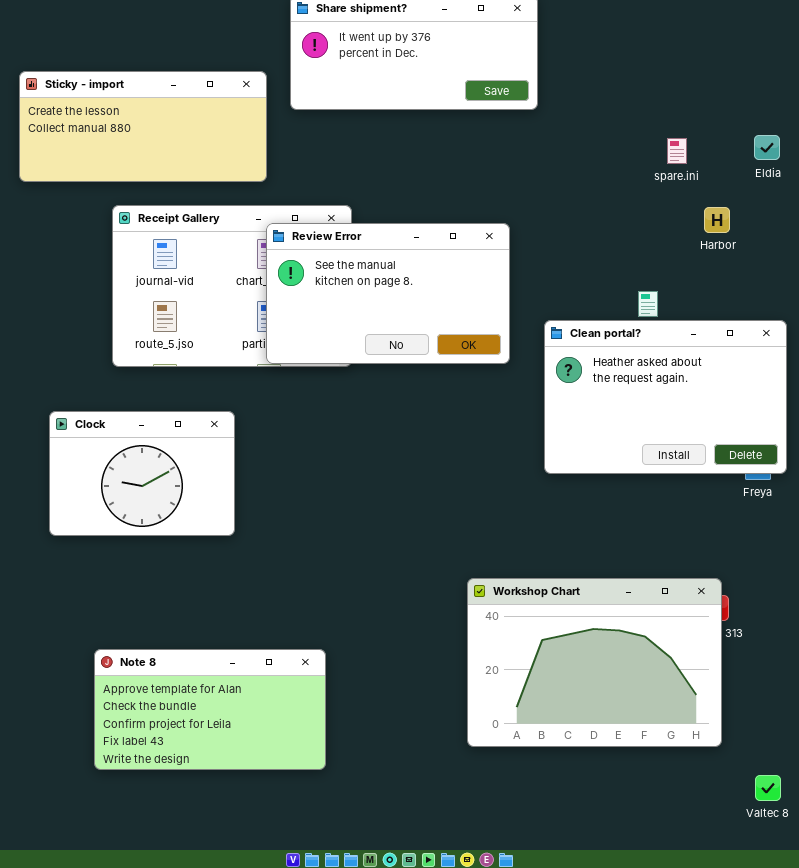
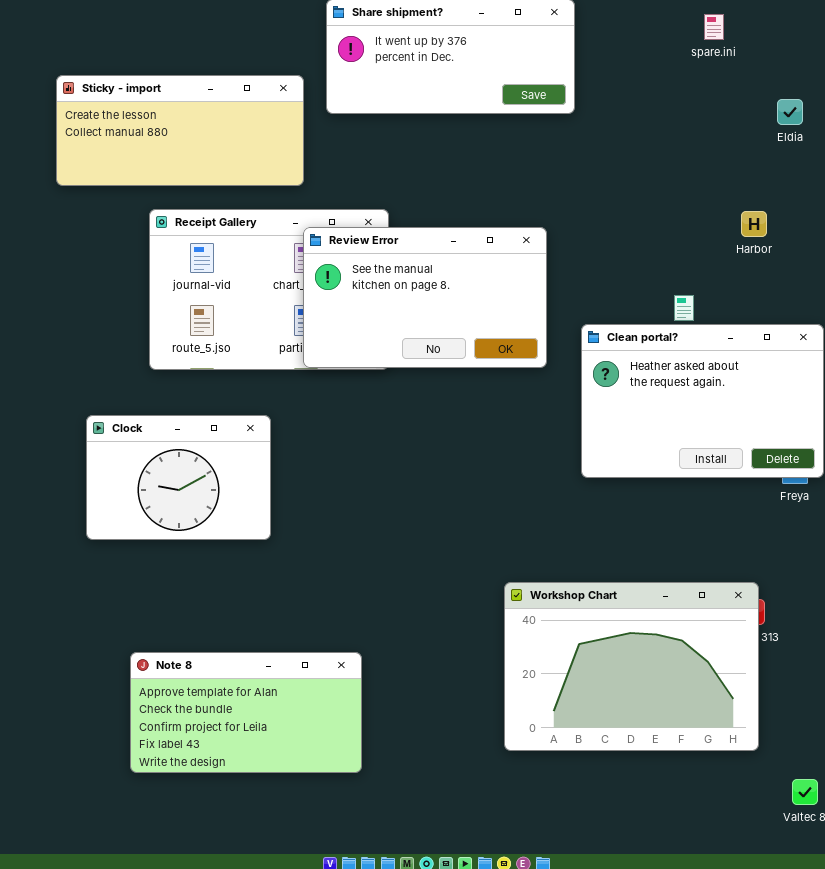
Eldia: [754,135,780,160] -> [777,99,803,125], moved
spare.ini: [667,138,687,164] -> [704,14,724,40], moved

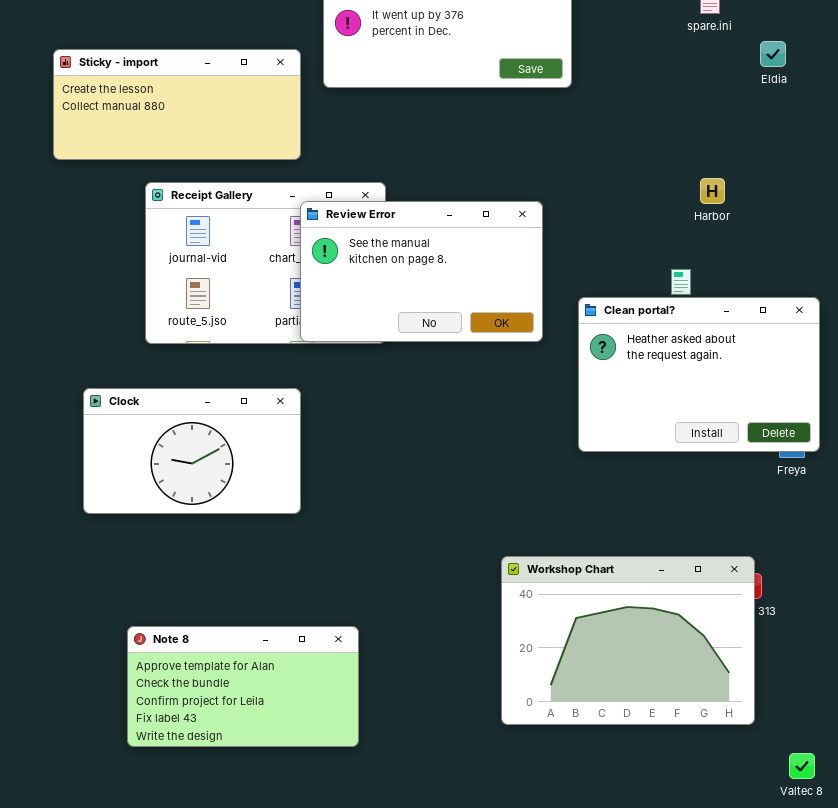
Eldia: [777,99,803,125] -> [760,41,786,67], moved
Harbor: [741,211,767,237] -> [700,178,725,204], moved
Clock: [86,415,271,540] -> [83,388,301,514], resized

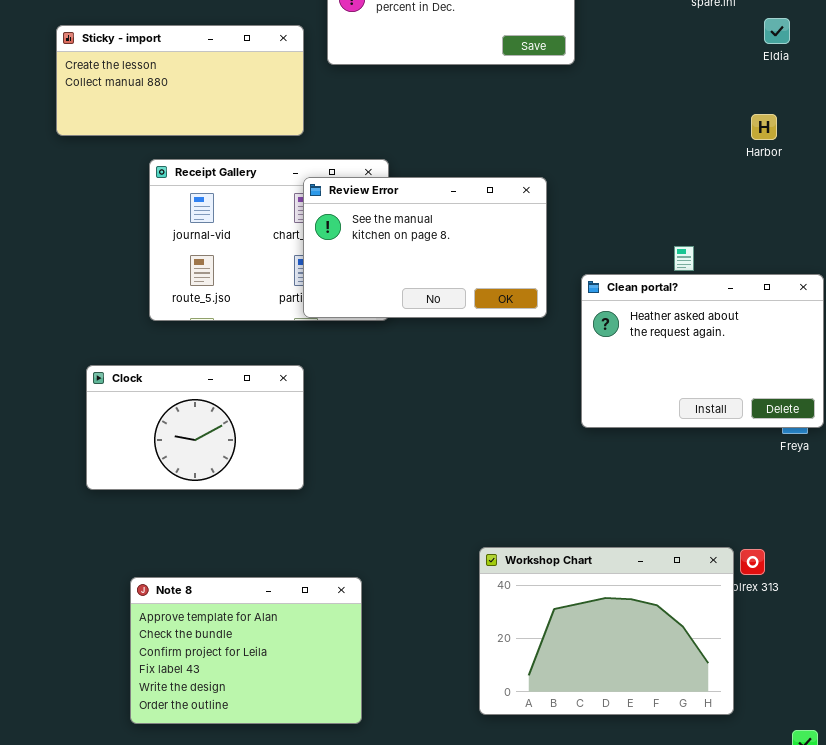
Harbor: [700,178,725,204] -> [751,114,777,140], moved
Workshop Chart: [501,556,755,725] -> [479,547,734,715], moved
Note 8: [127,626,359,747] -> [130,577,362,724], resized

